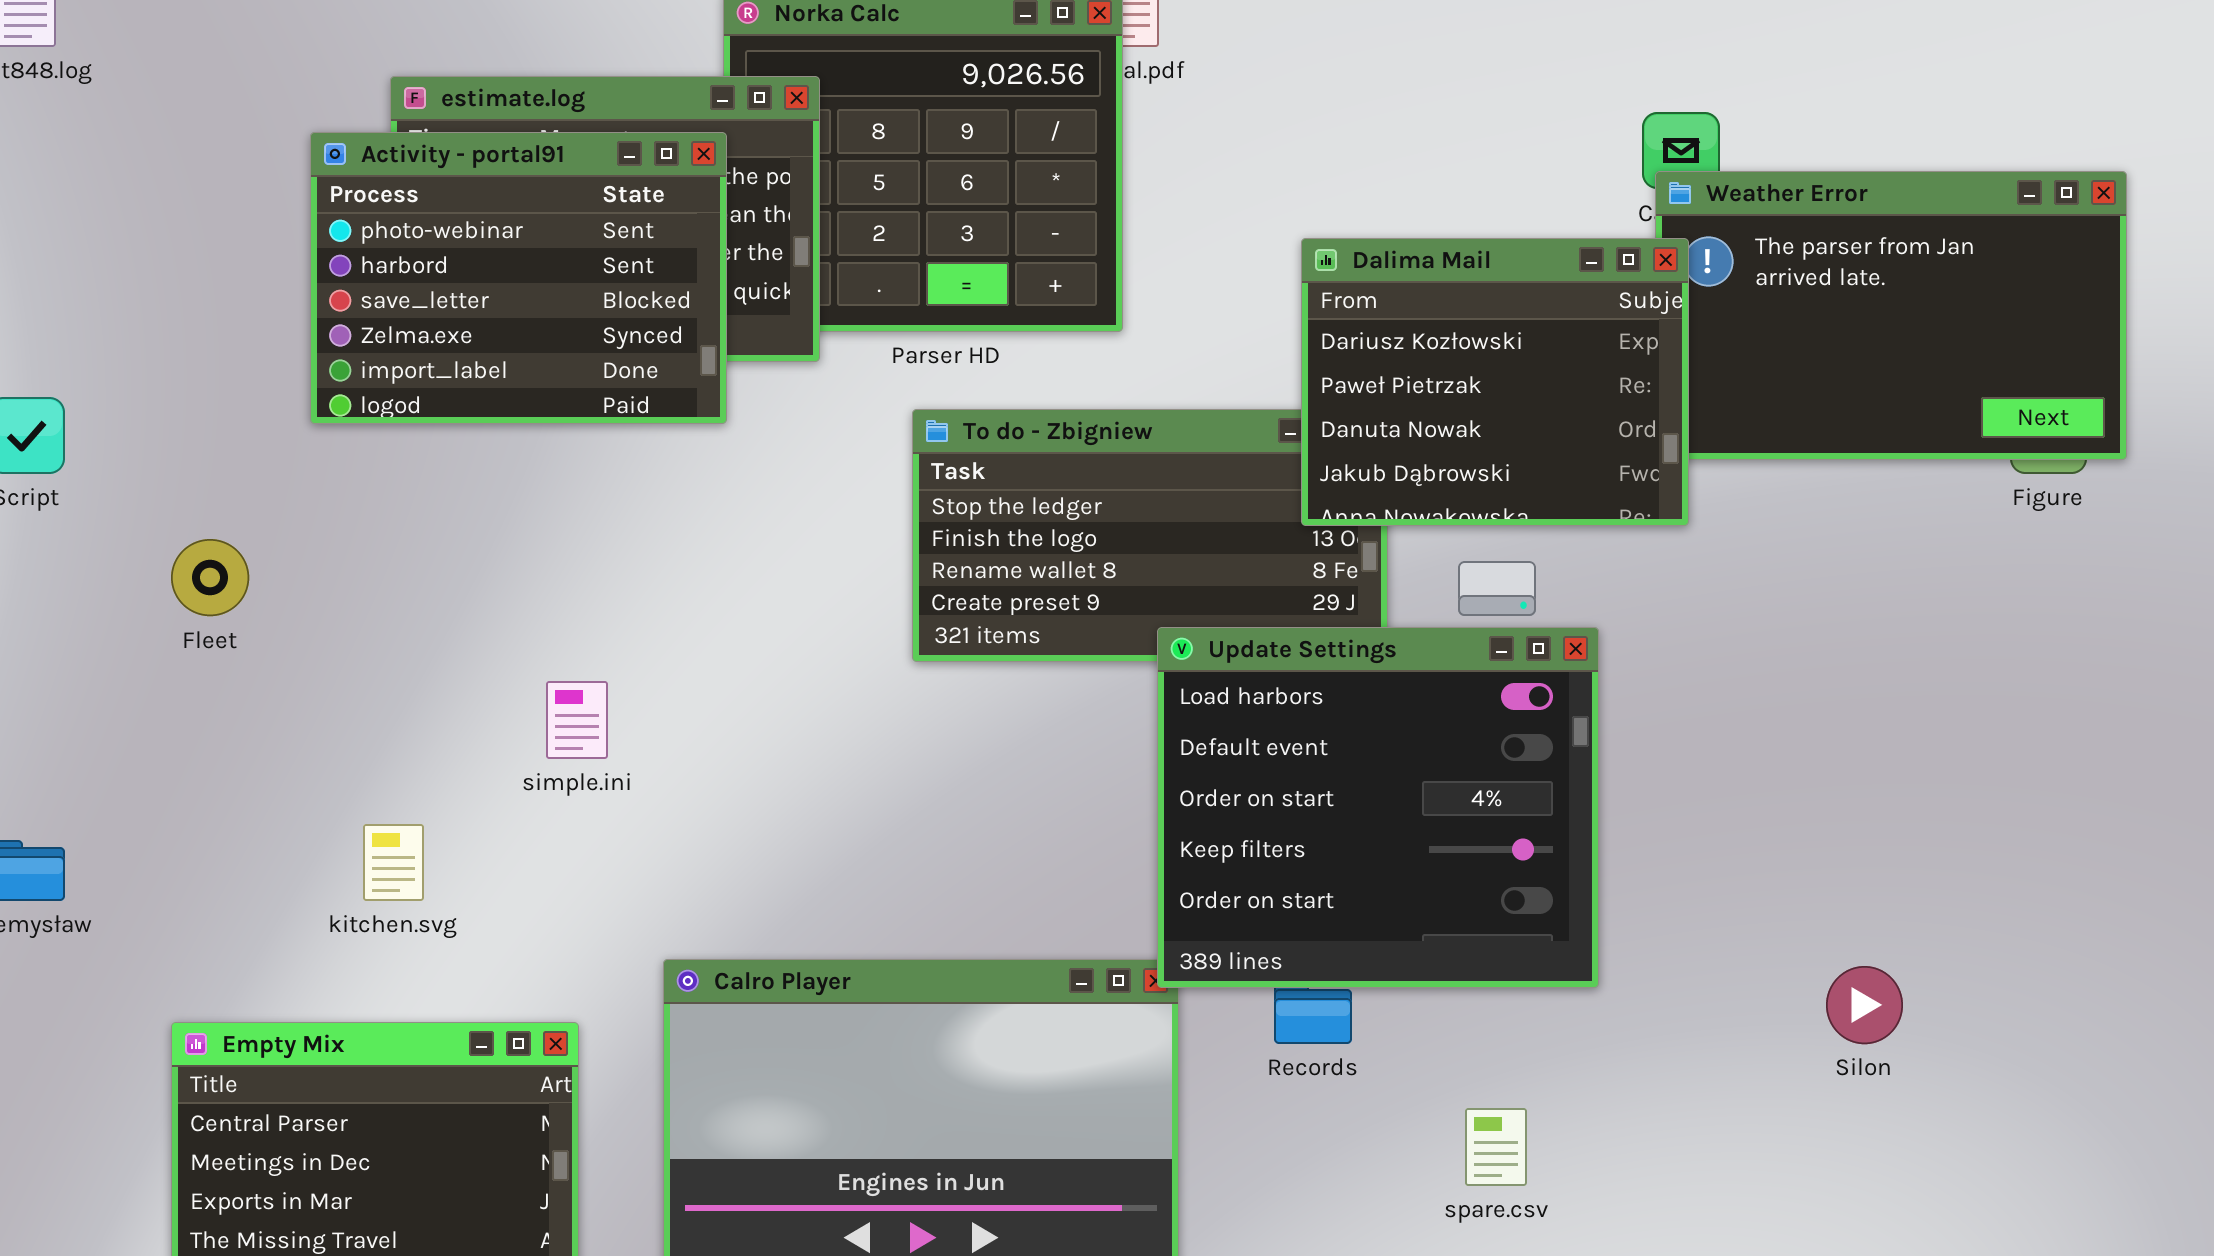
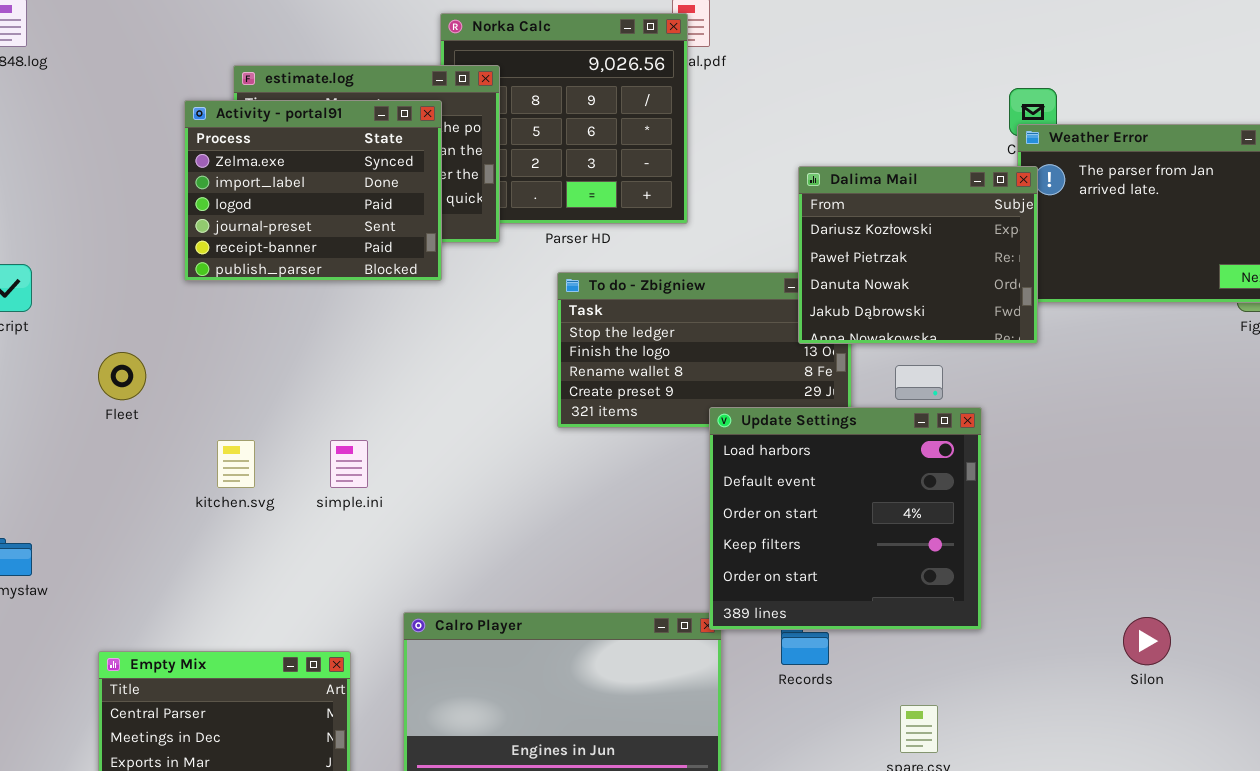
Activity - portal91: [310,132,727,424] -> [184,100,442,281], scrolled down 3 rows
kitchen.svg: [363,824,424,901] -> [217,440,255,488], moved

